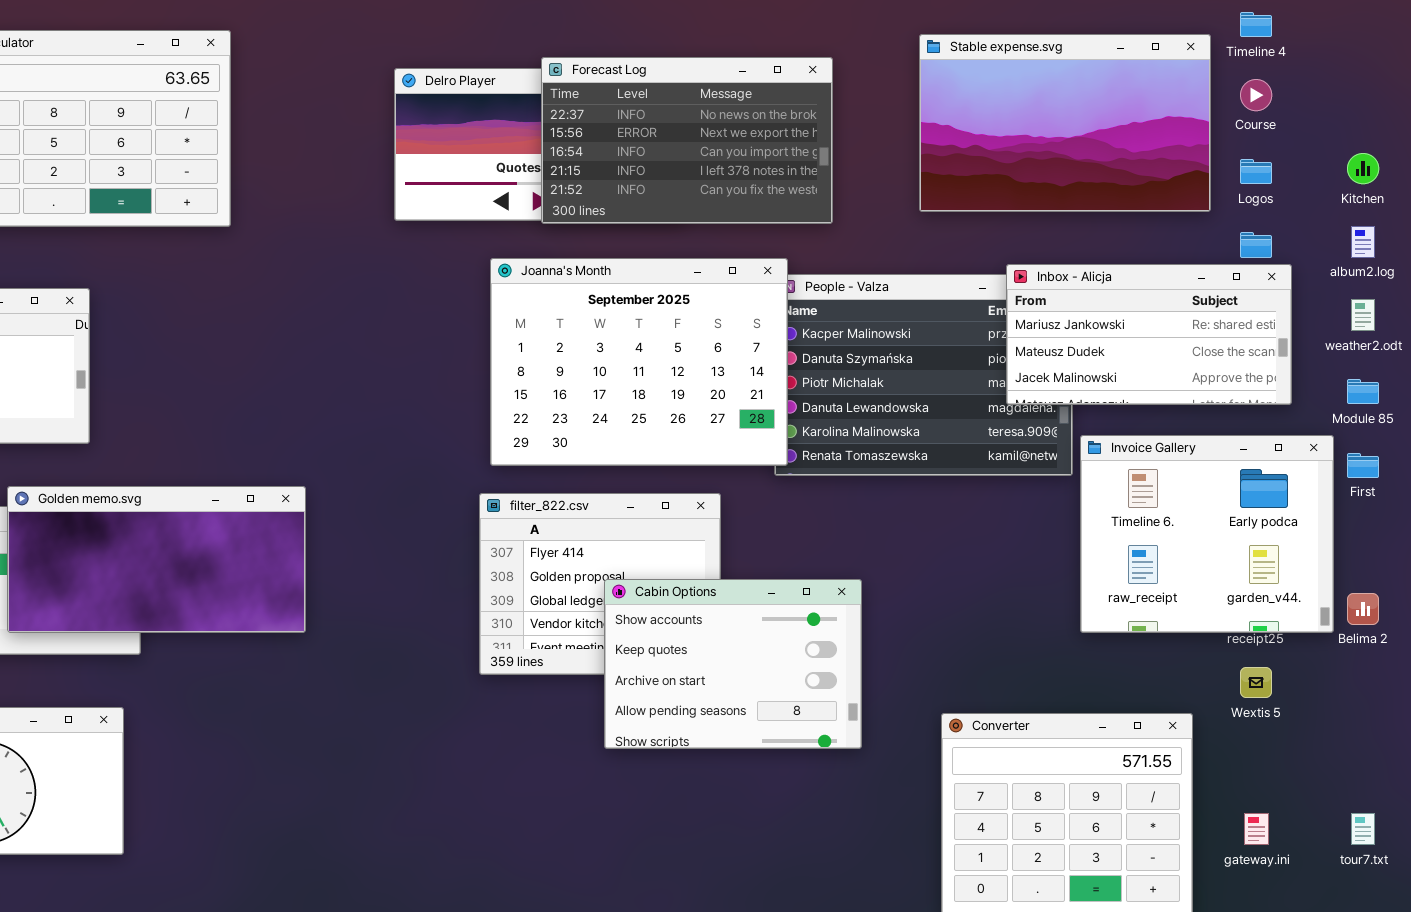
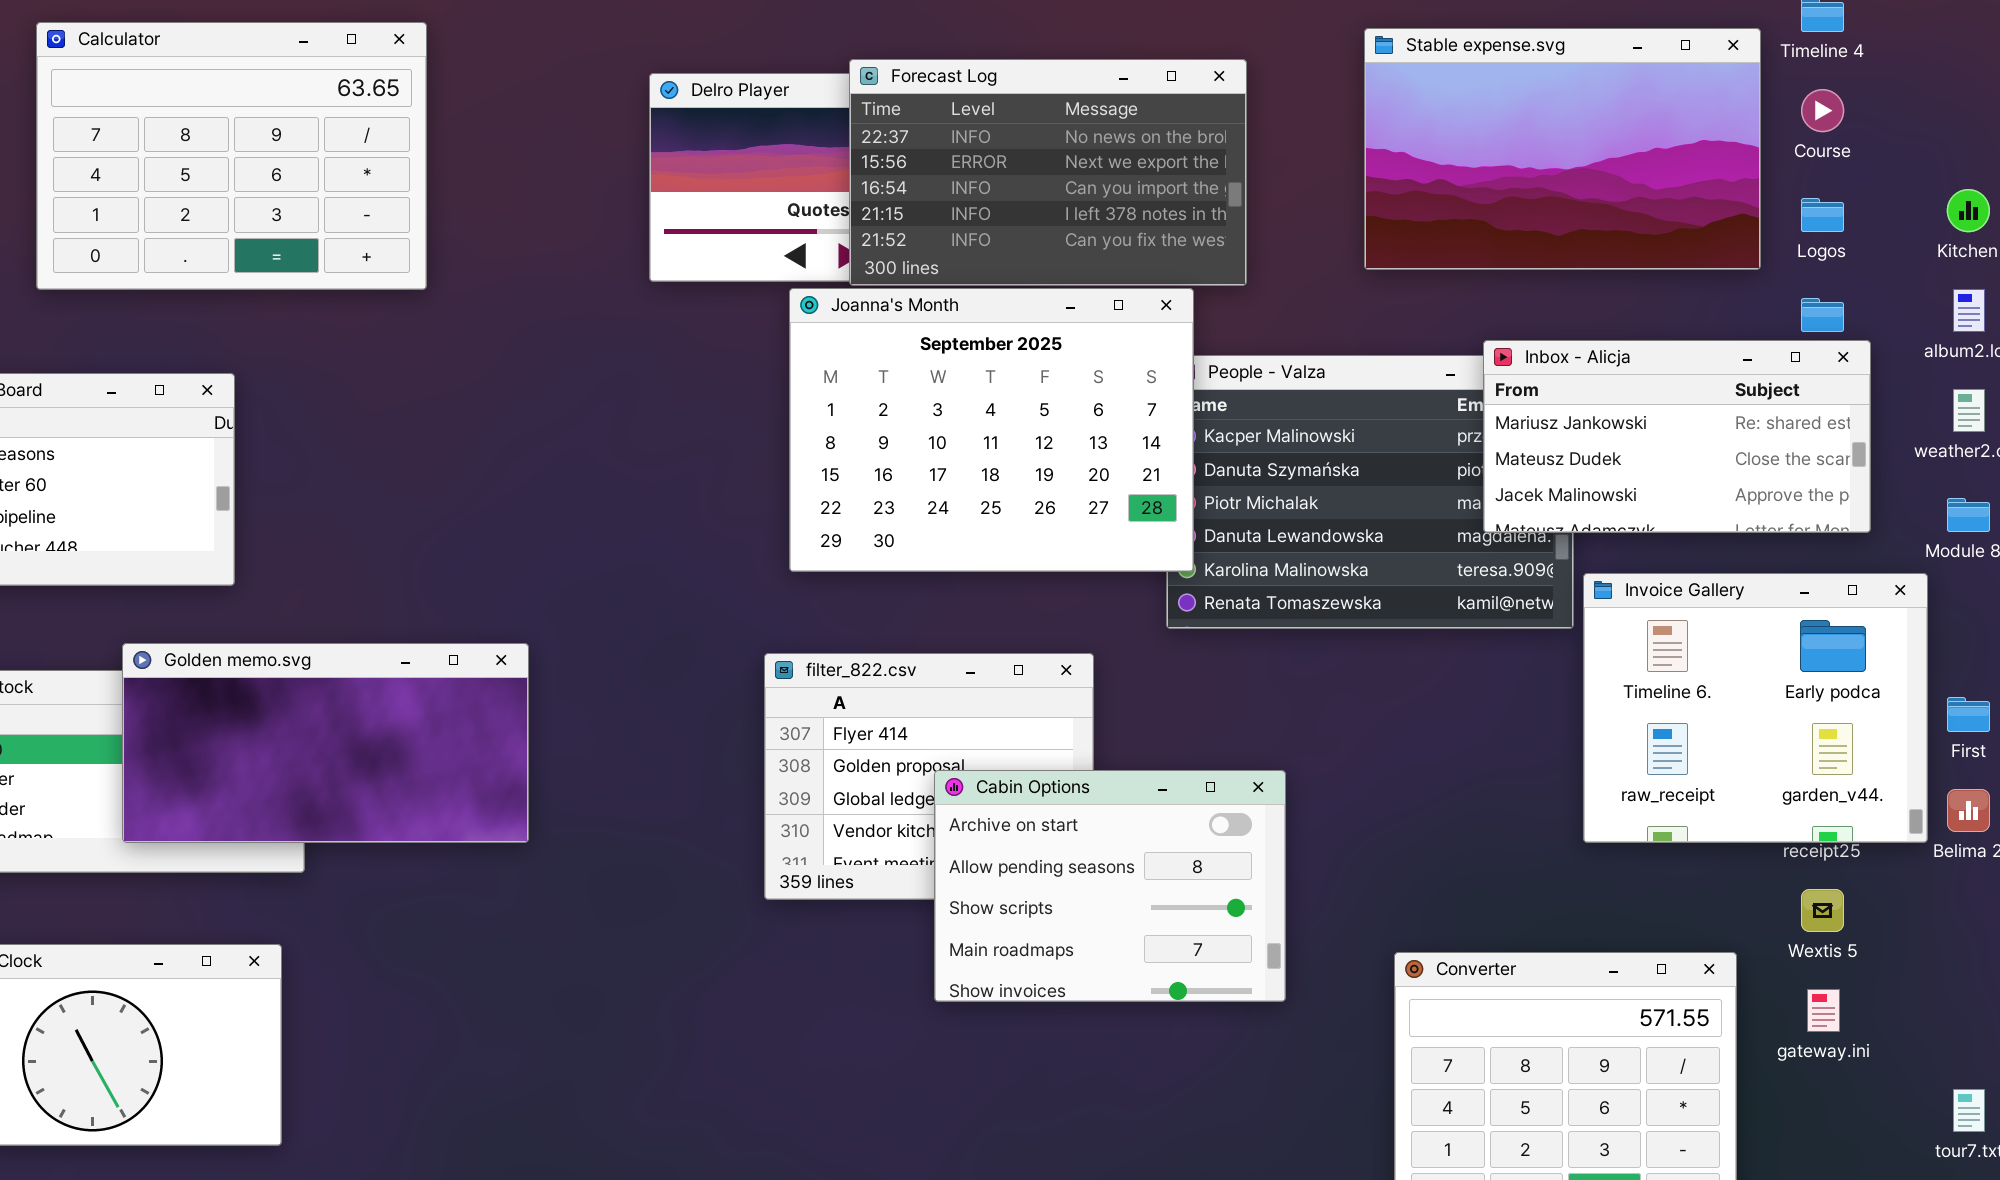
Joanna's Month: [490,258,788,466] -> [789,288,1194,572], moved
First: [1347,453,1379,478] -> [1947,697,1990,732], moved
Cabin Options: [604,579,862,749] -> [934,770,1286,1002], scrolled down 2 rows
gateway.ini: [1244,813,1269,845] -> [1807,989,1840,1032], moved

